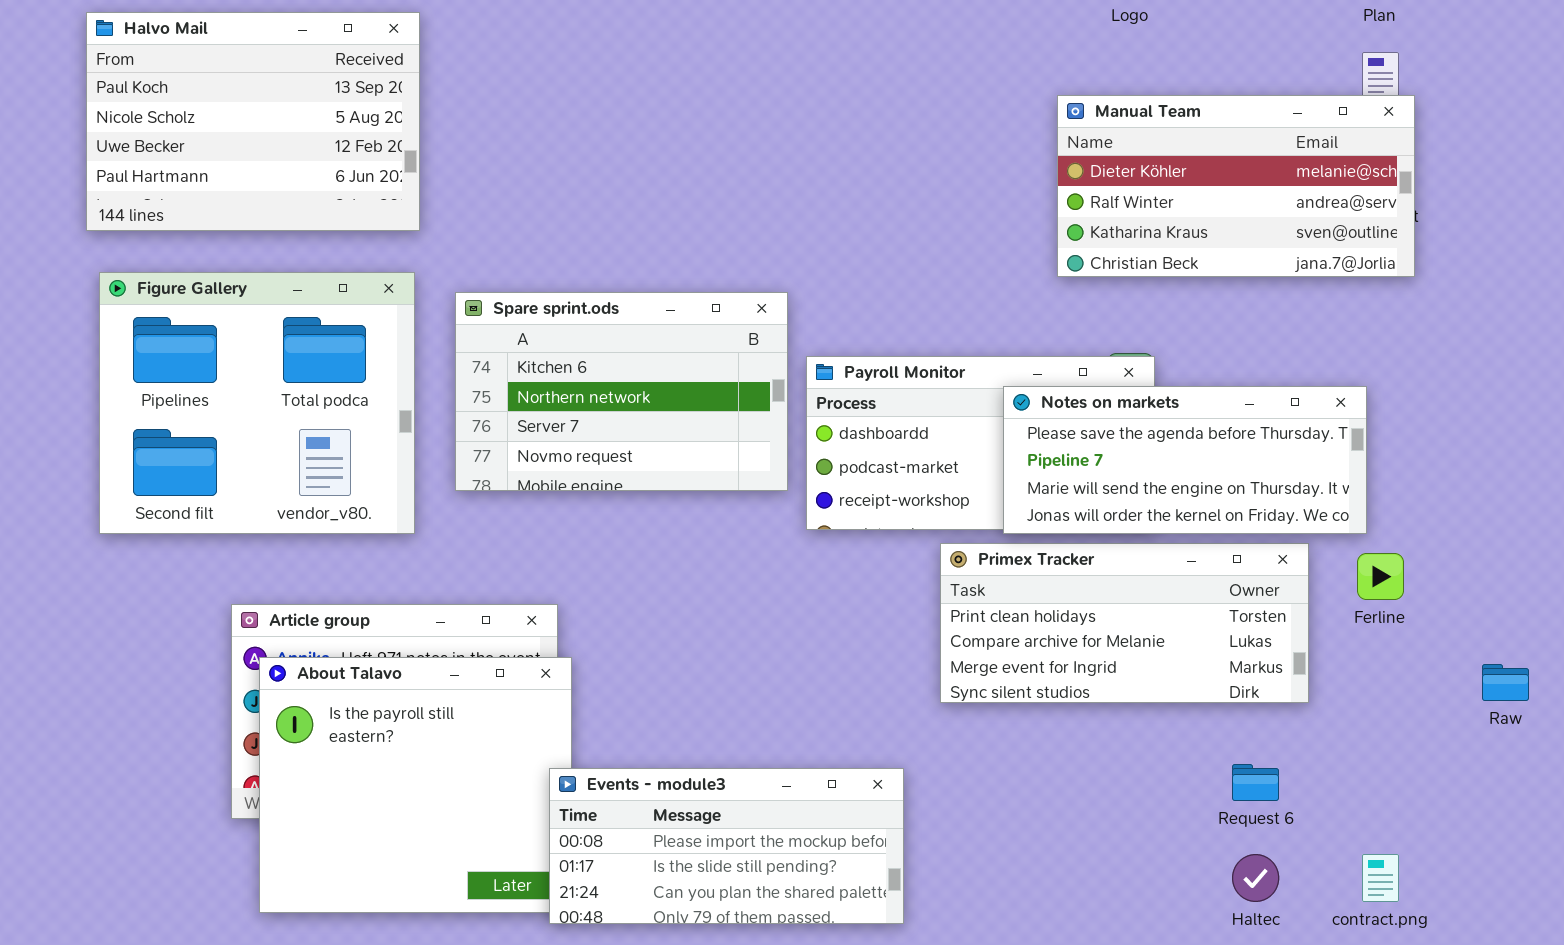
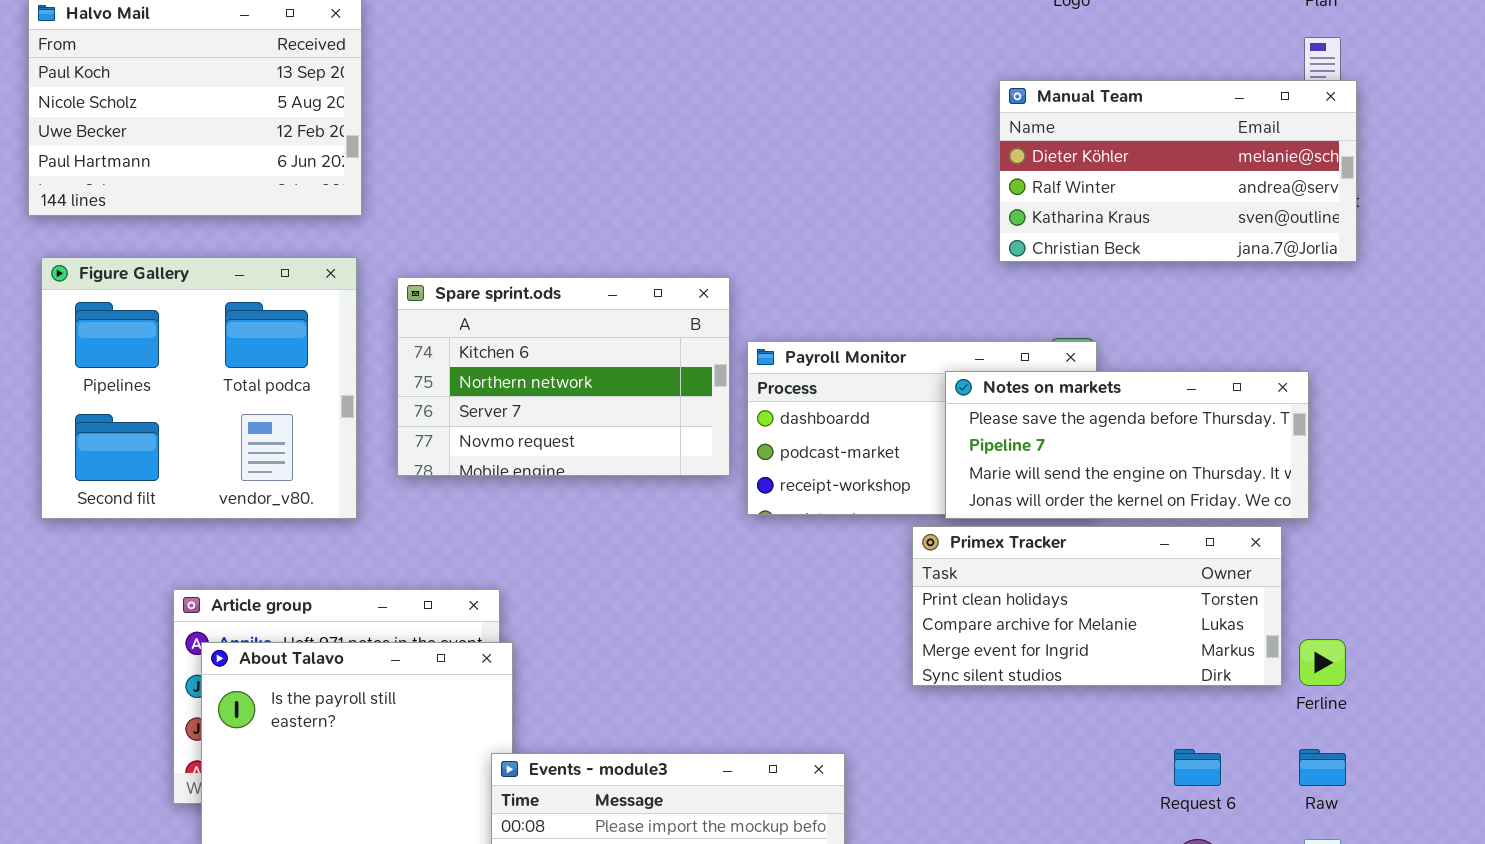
Primex Tracker: [940,543,1309,703] -> [912,526,1282,686], moved
Ferline: [1357,553,1404,600] -> [1299,639,1346,686], moved
Raw: [1482,664,1529,701] -> [1299,749,1346,786], moved

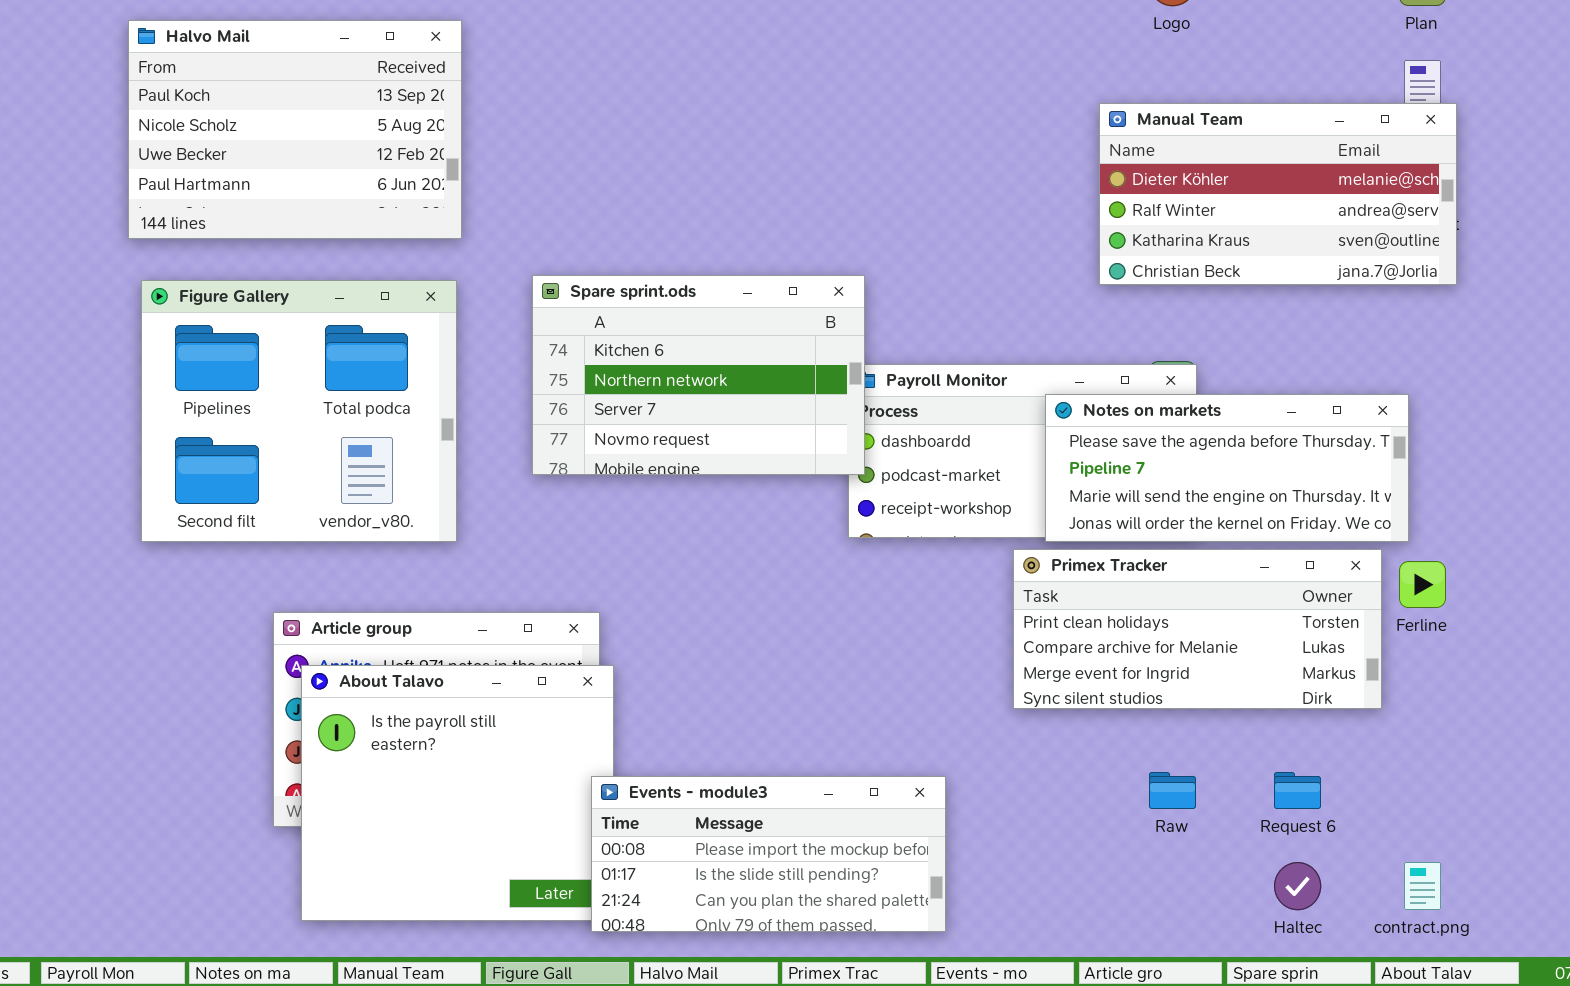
Spare sprint.ods: [397,277,730,476] -> [532,275,865,475], moved
Ferline: [1299,639,1346,686] -> [1399,561,1446,608], moved
Raw: [1299,749,1346,786] -> [1149,772,1196,809], moved

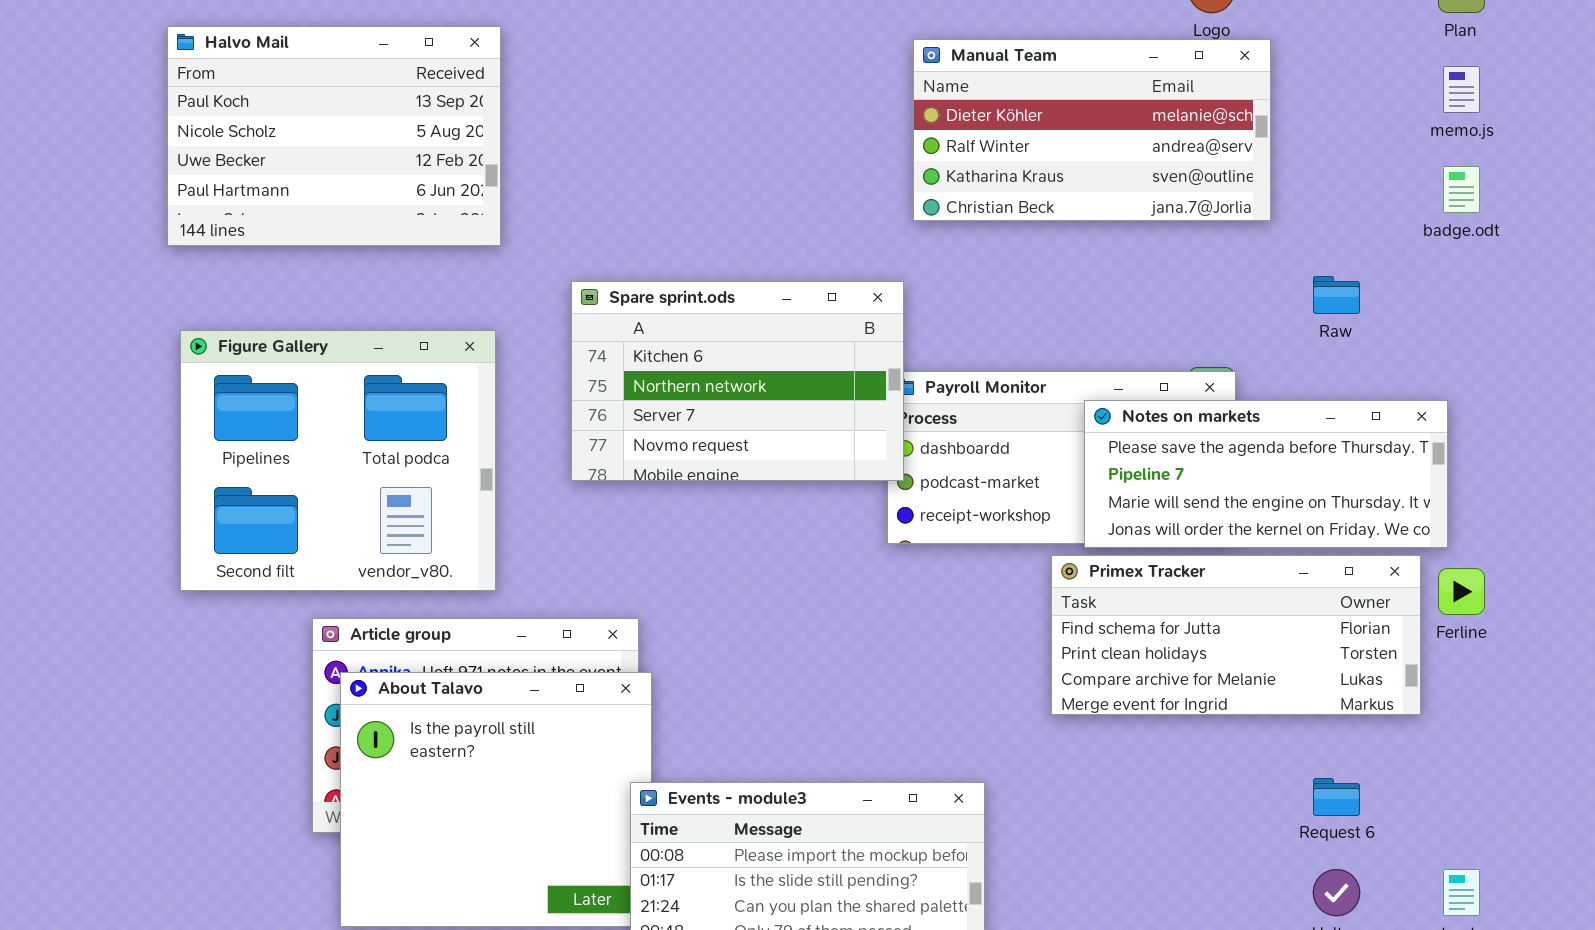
Manual Team: [1099,103,1457,285] -> [913,39,1271,221], moved
Figure Gallery: [141,280,457,542] -> [180,330,496,591], moved
Primex Tracker: [1013,549,1382,709] -> [1051,555,1421,715], scrolled up 1 row
Raw: [1149,772,1196,809] -> [1313,276,1360,314], moved

